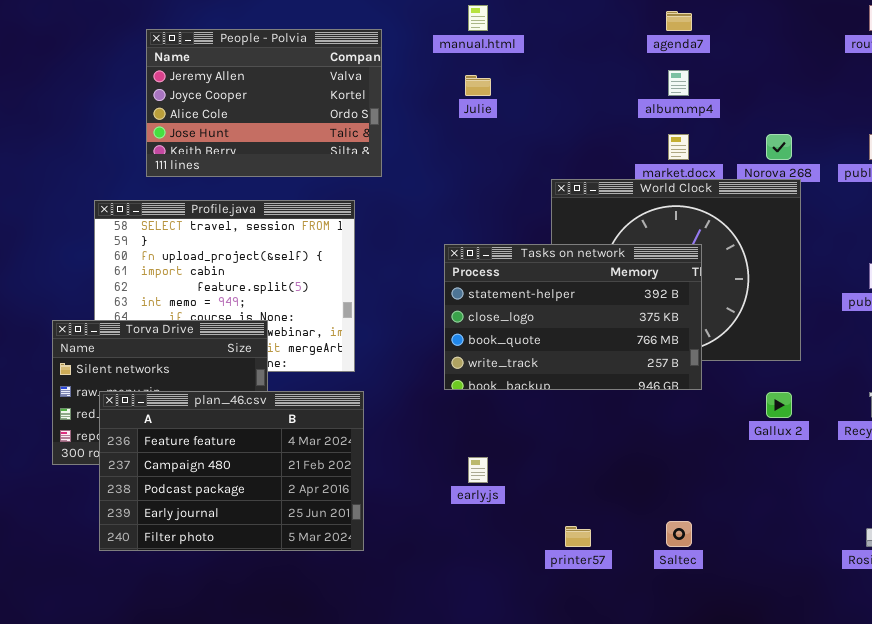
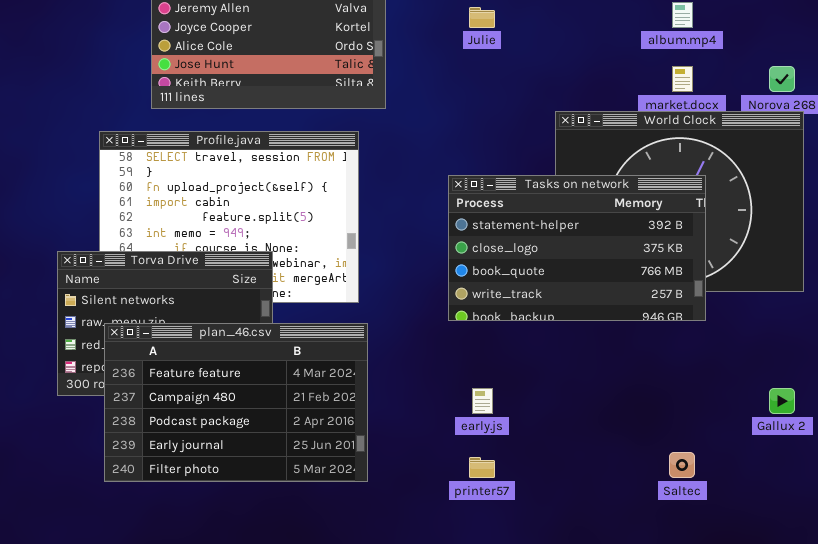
Gallux 2: [766,392,792,418] -> [769,388,795,414], moved
printer57: [565,526,591,547] -> [469,457,495,478], moved

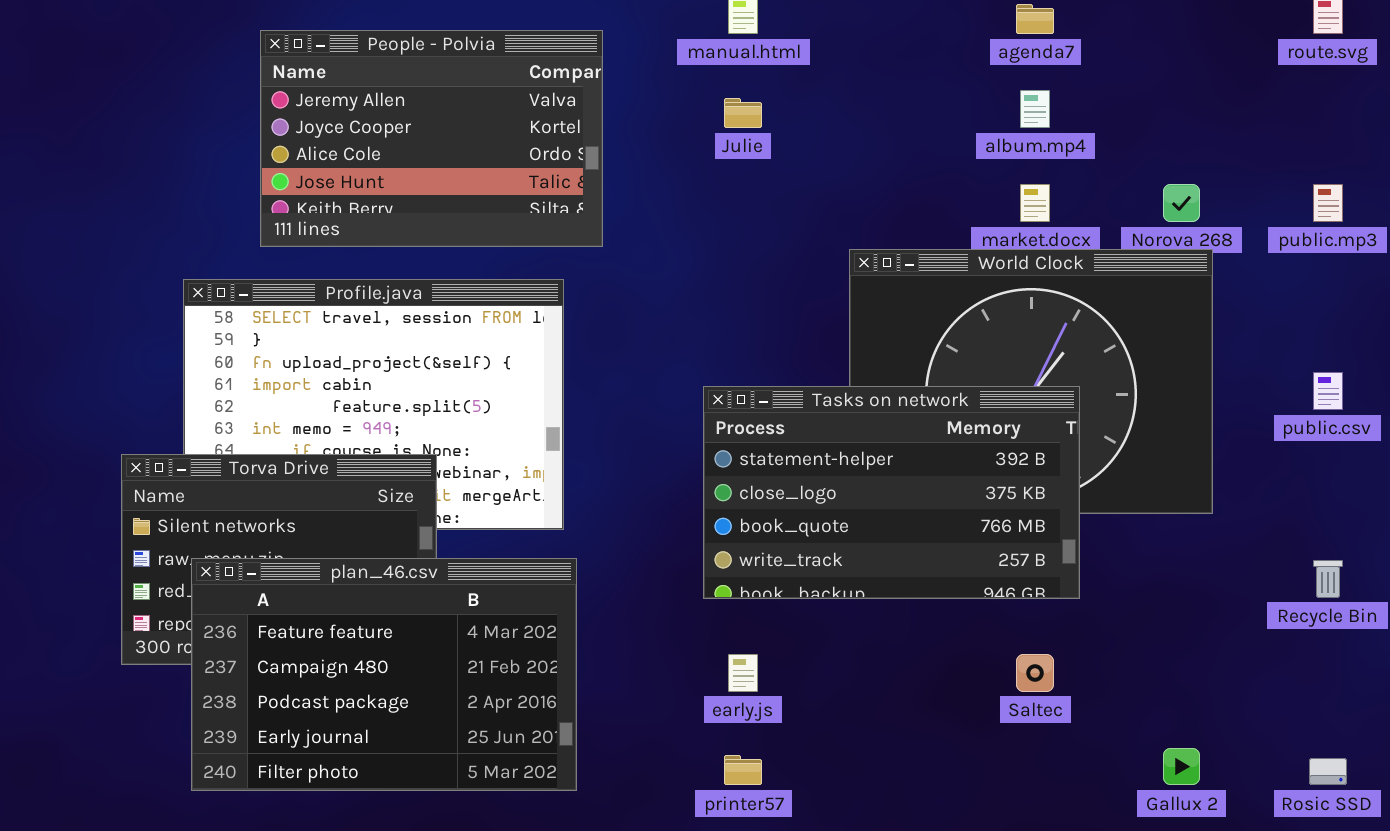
Tasks on network: [448,175,706,321] -> [703,386,1080,599], moved
Gallux 2: [769,388,795,414] -> [1163,748,1200,785], moved
Saltec: [669,452,695,478] -> [1016,654,1054,692], moved

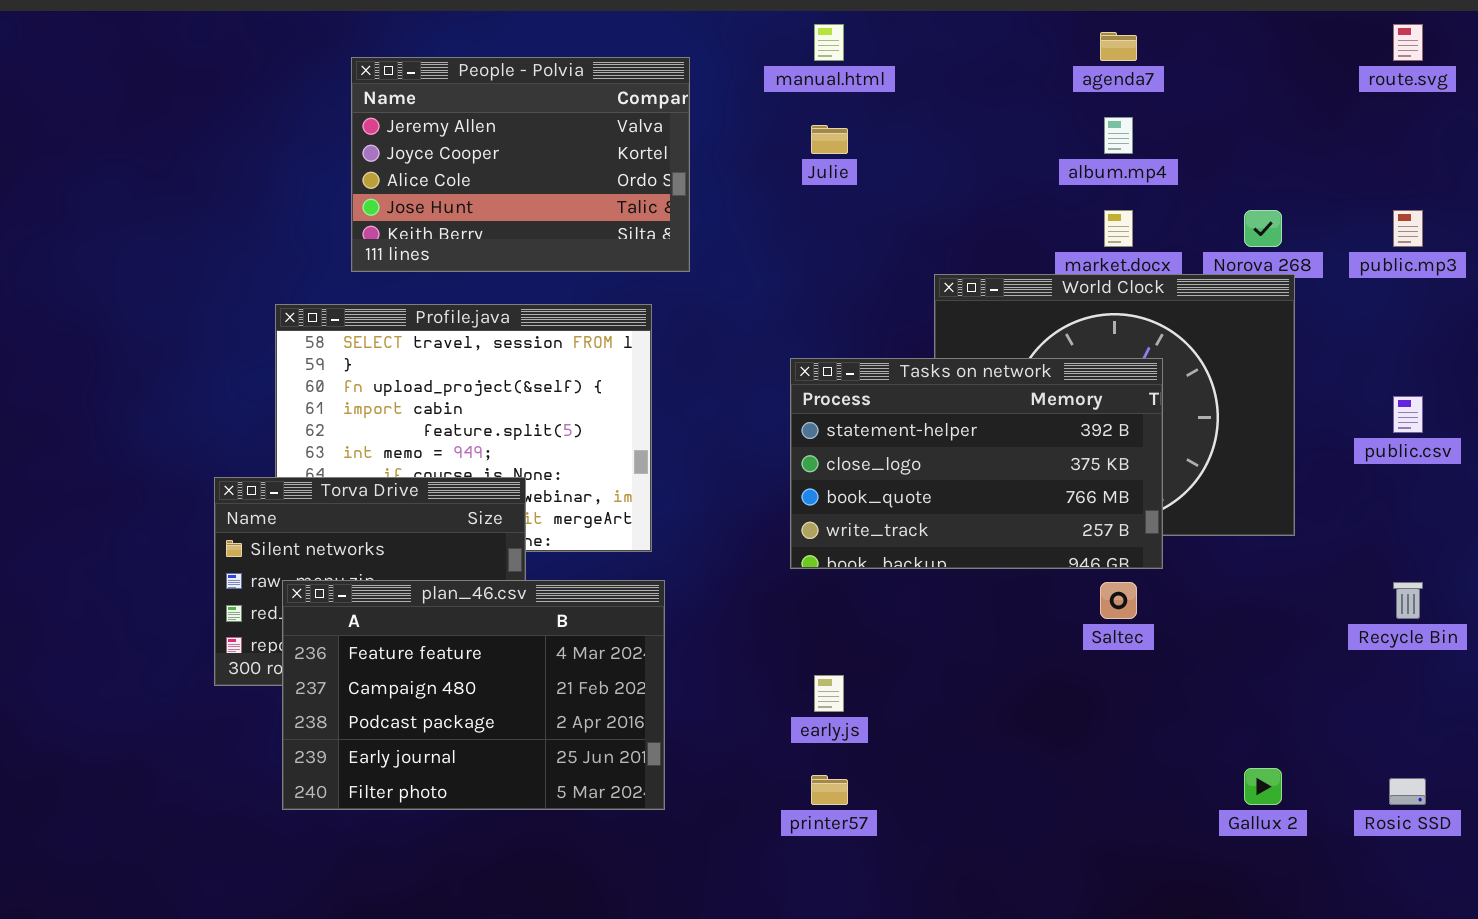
Tasks on network: [703,386,1080,599] -> [790,358,1163,569], moved
Saltec: [1016,654,1054,692] -> [1100,582,1137,619], moved

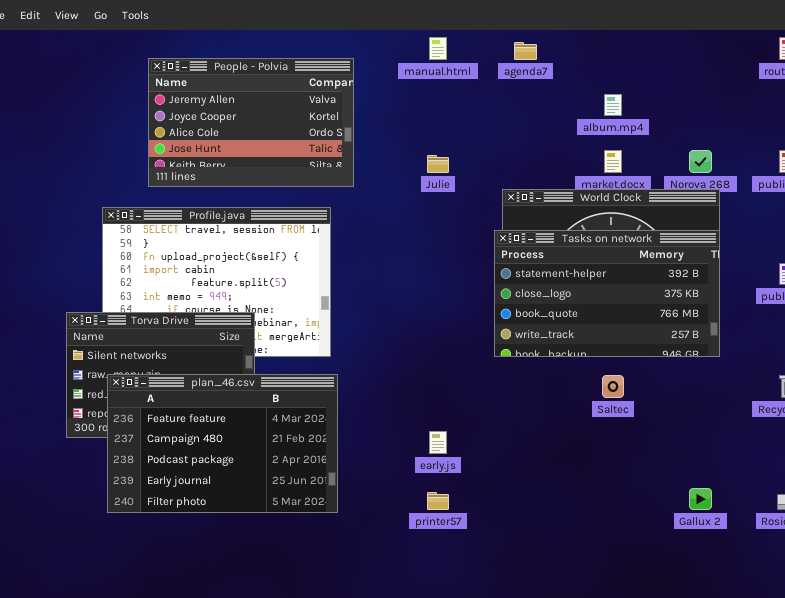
agenda7: [1100,32,1137,61] -> [514,42,537,60], moved
Julie: [811,125,848,154] -> [427,155,449,173], moved
Tasks on network: [790,358,1163,569] -> [494,230,720,357], moved

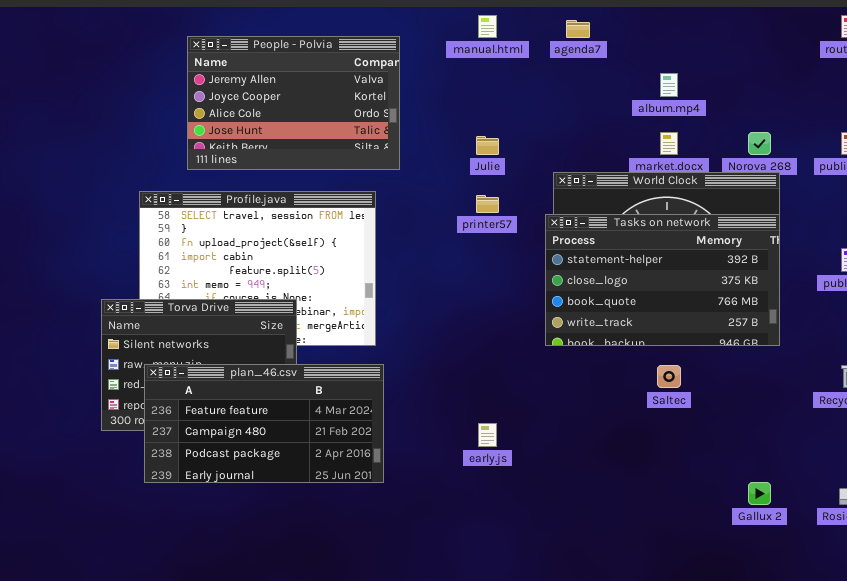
plan_46.csv: [107,374,338,513] -> [144,364,384,483], resized
printer57: [427,492,449,510] -> [476,195,499,213], moved

